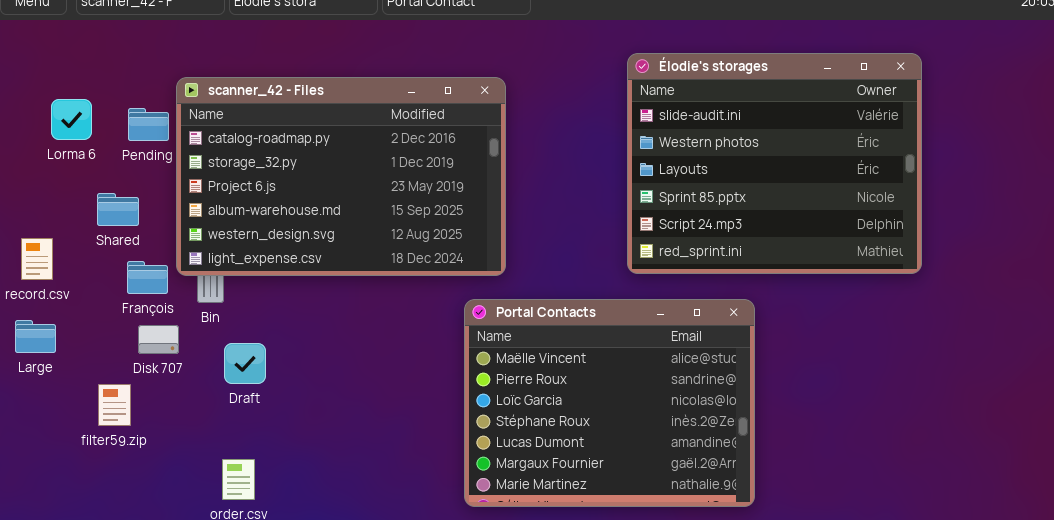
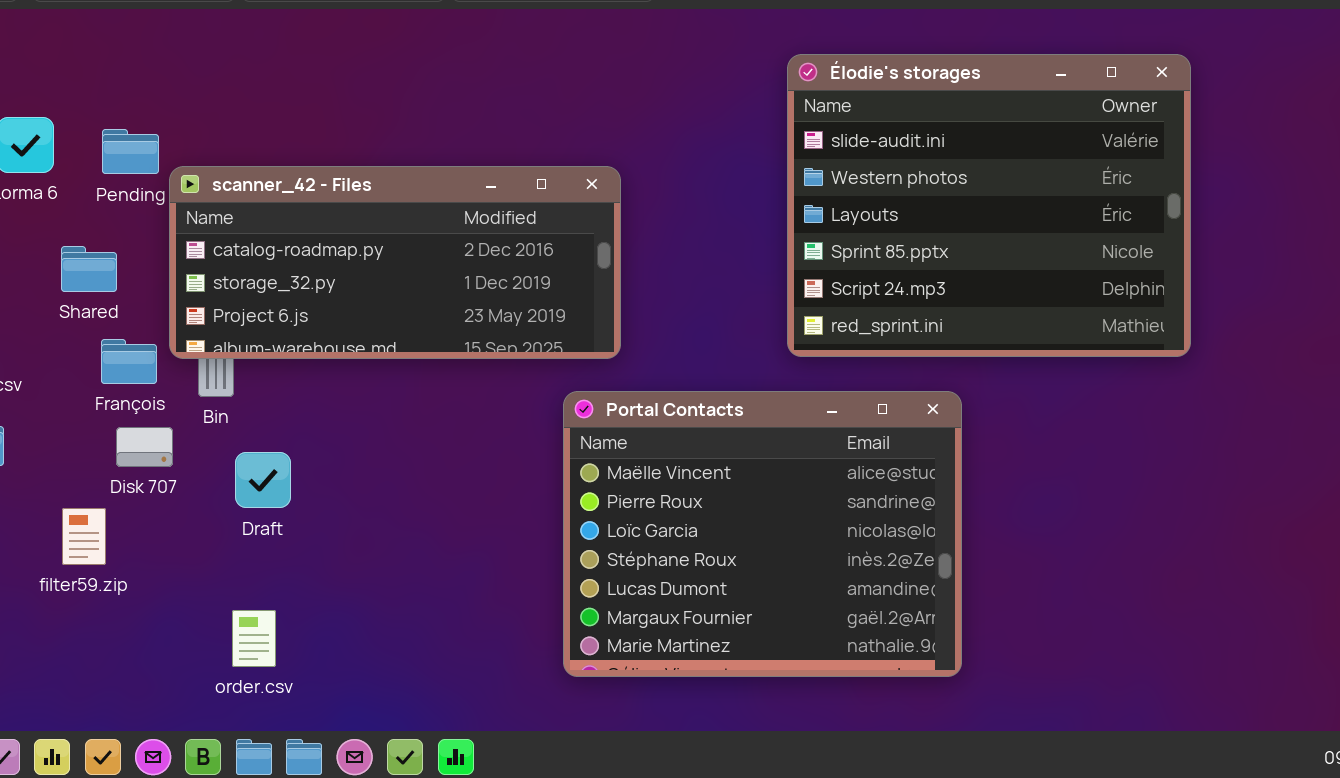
scanner_42 - Files: [176,77,506,276] -> [169,166,621,359], resized

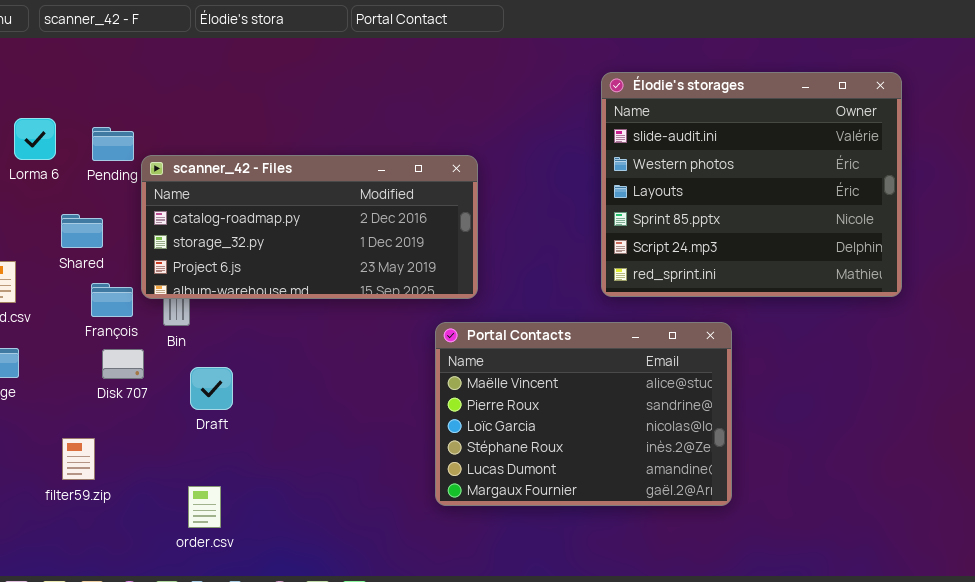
Portal Contacts: [563,391,962,677] -> [435,322,732,506], resized
filter59.zip: [62,508,106,565] -> [62,438,95,480], moved

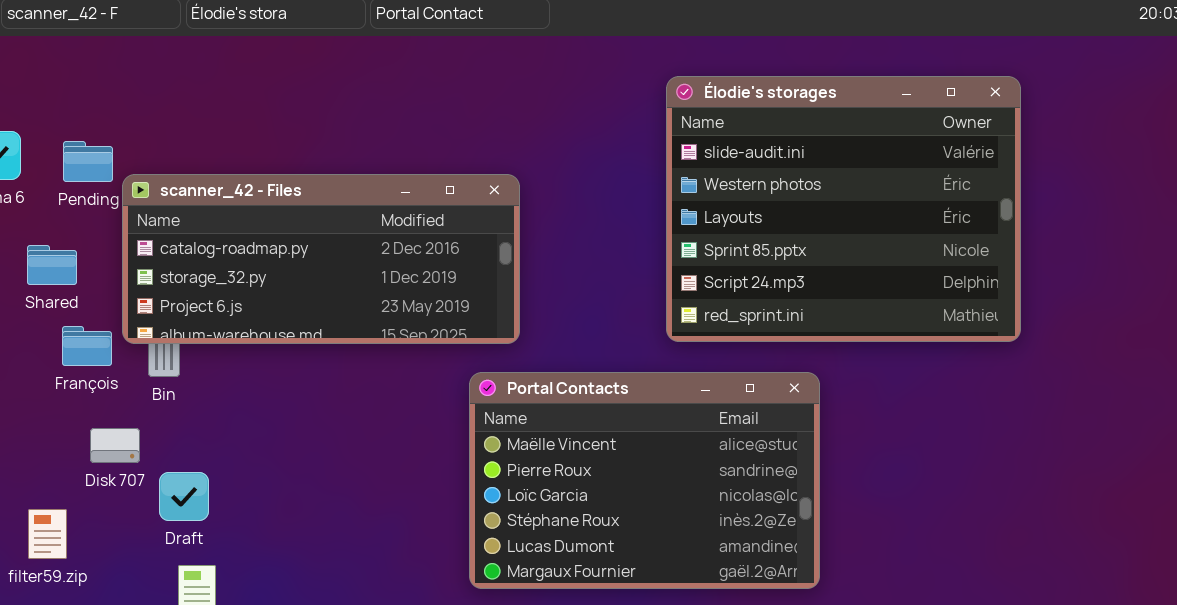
Disk 707: [102,349,144,379] -> [90,428,140,463], moved
Draft: [190,367,233,410] -> [159,472,209,521], moved

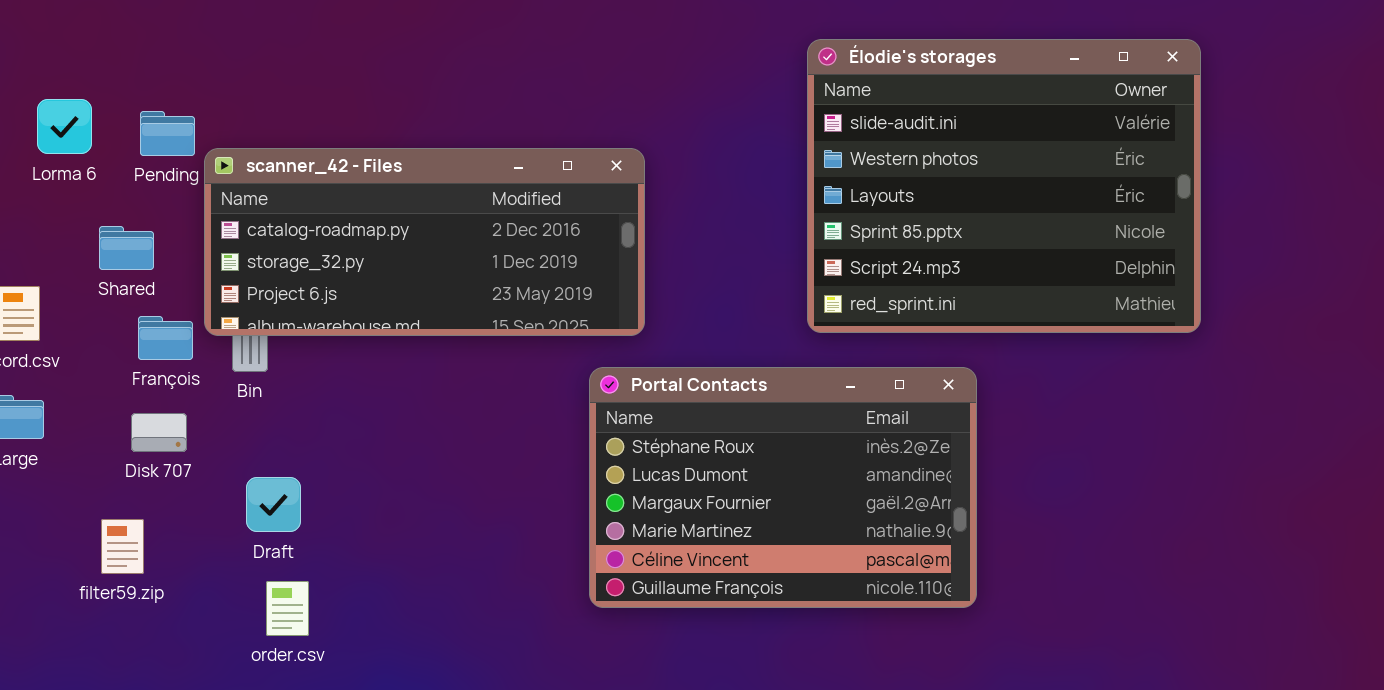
Portal Contacts: [469,372,820,589] -> [589,367,977,608], scrolled down 3 rows
Disk 707: [90,428,140,463] -> [131,413,187,452], moved

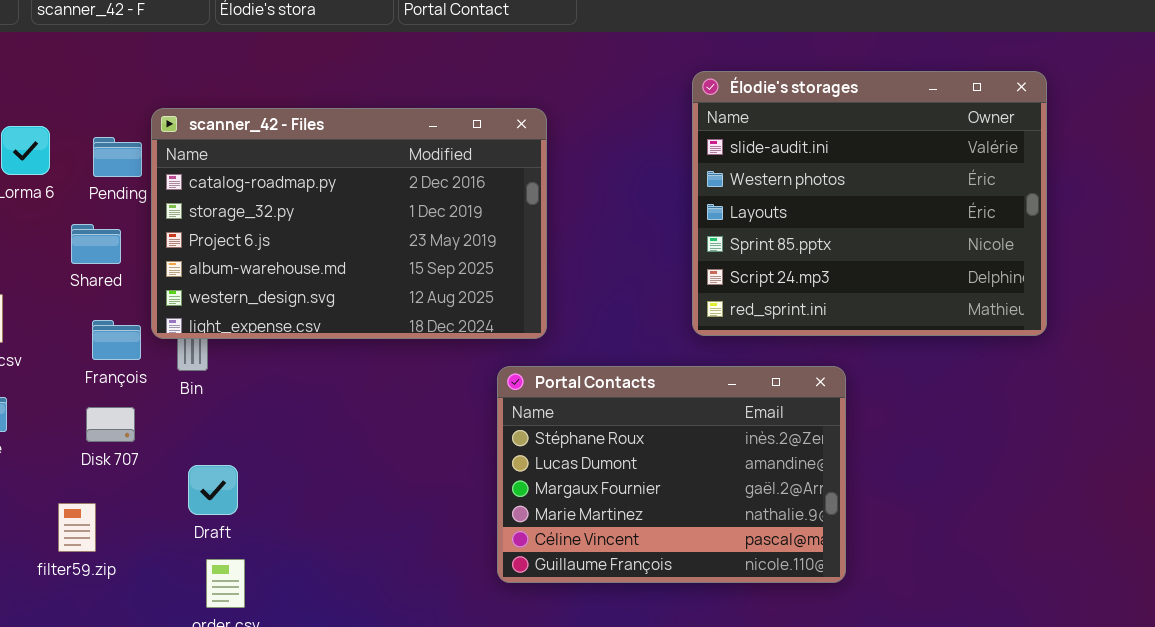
scanner_42 - Files: [204,148,645,336] -> [151,108,547,339], resized
Shared: [99,226,154,270] -> [71,224,121,264], moved

